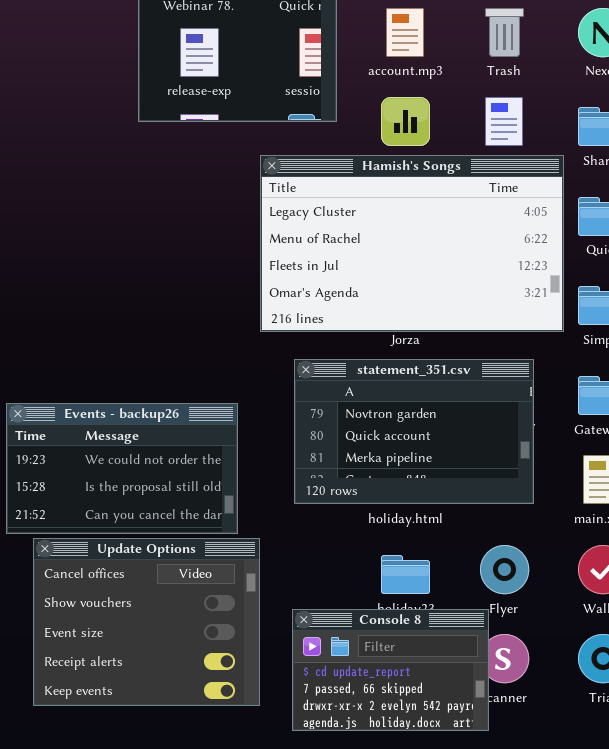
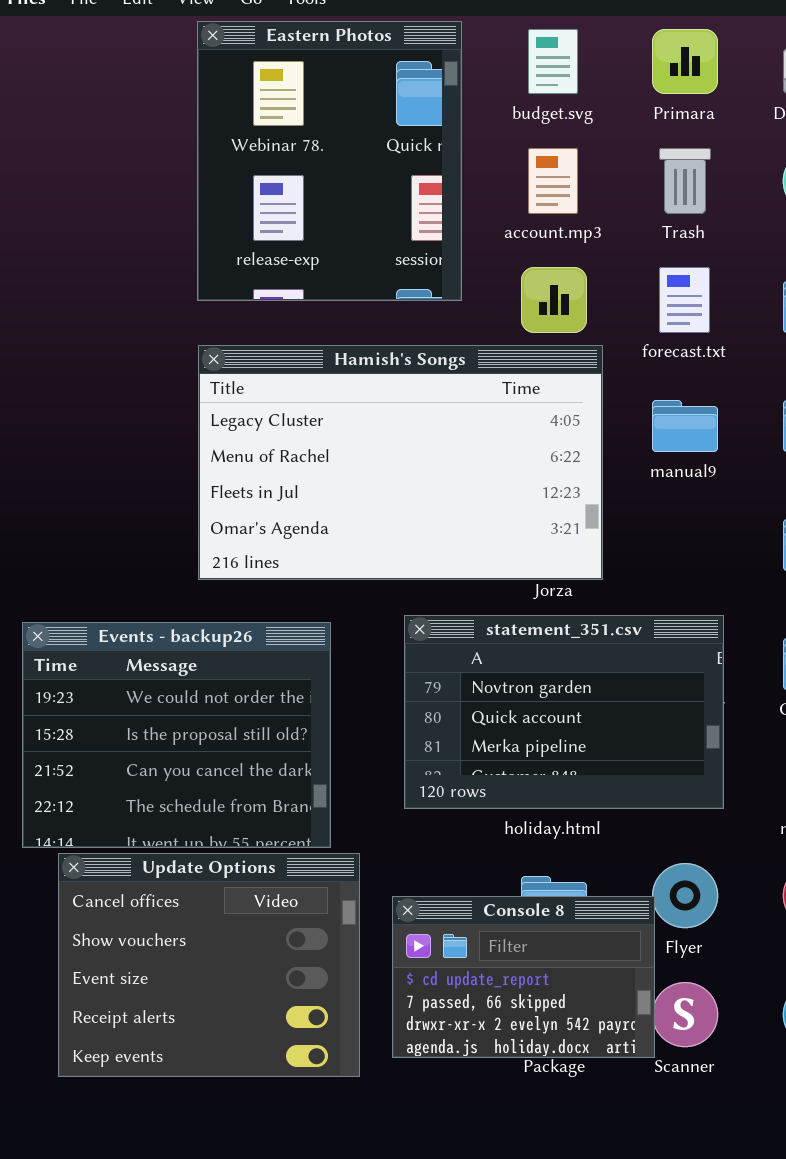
Hamish's Songs: [260,155,564,332] -> [198,345,603,580], moved
Events - backup26: [6,403,238,534] -> [22,622,331,848], resized
Console 8: [292,609,489,731] -> [392,896,655,1058], moved

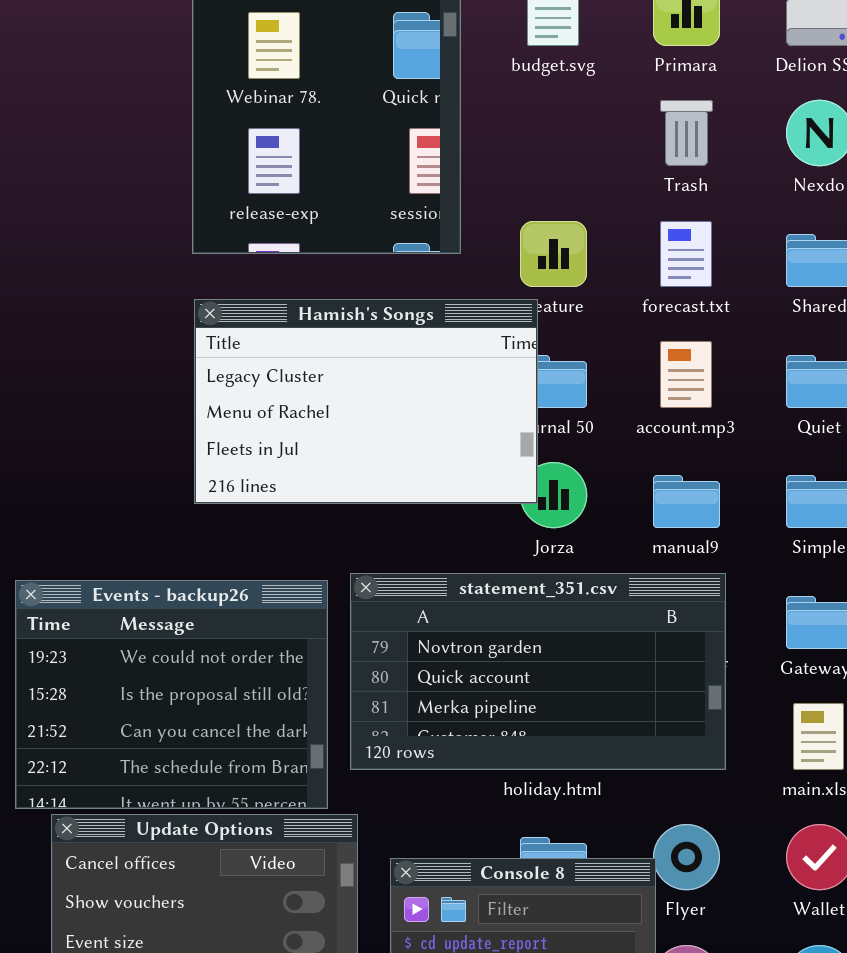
account.mp3: [528,148,578,214] -> [660,341,712,408], moved
Hamish's Songs: [198,345,603,580] -> [194,299,538,504], resized
manual9: [652,400,718,452] -> [653,475,720,528], moved
statement_351.csv: [404,615,724,809] -> [350,573,726,770], resized

